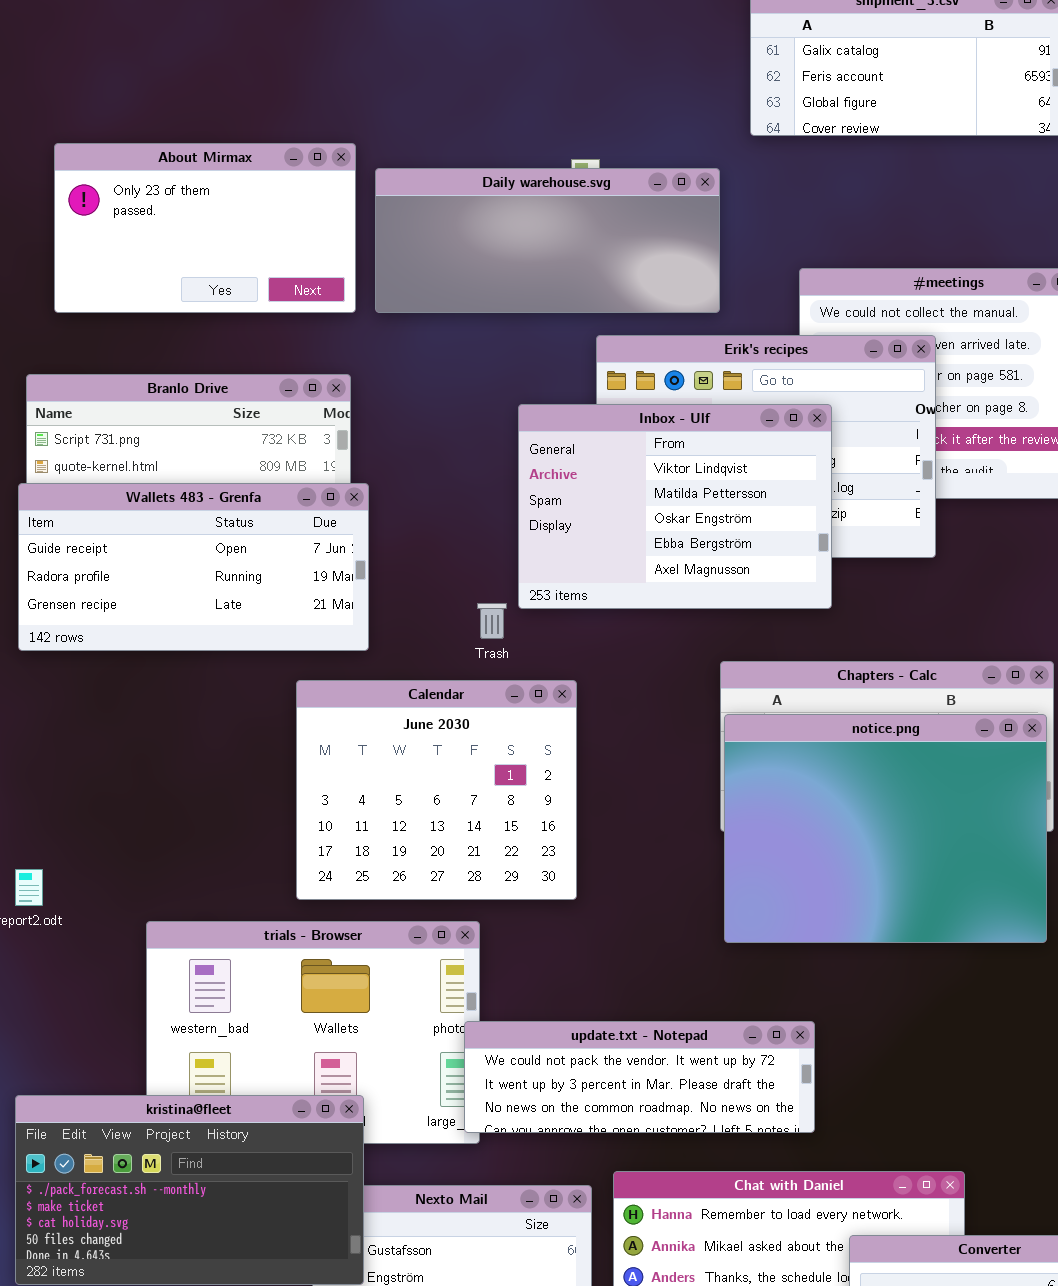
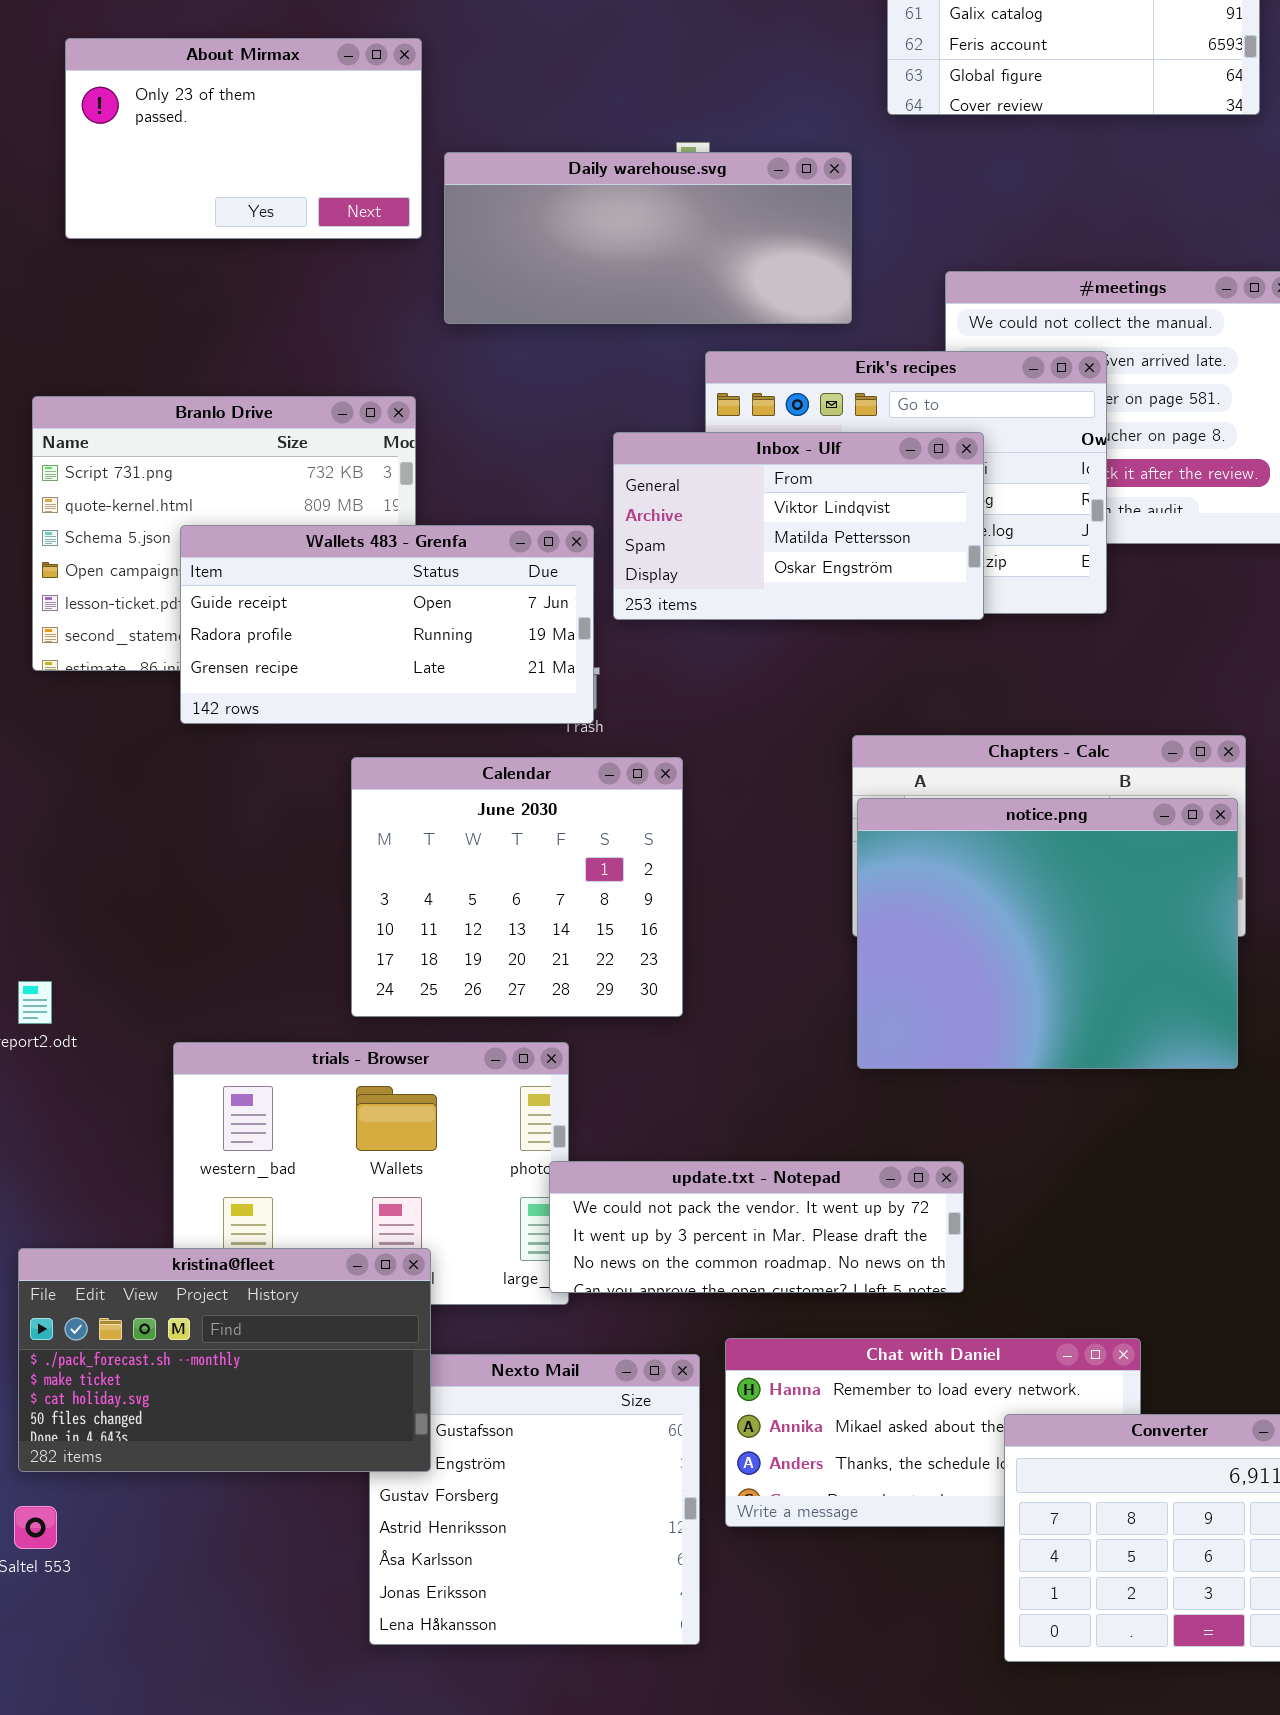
About Mirmax: [54,143,356,313] -> [65,38,422,239], moved
Inbox - Ulf: [518,404,832,609] -> [613,432,984,620], resized
Wallets 483 - Grenfa: [18,483,369,651] -> [180,525,594,724], moved

